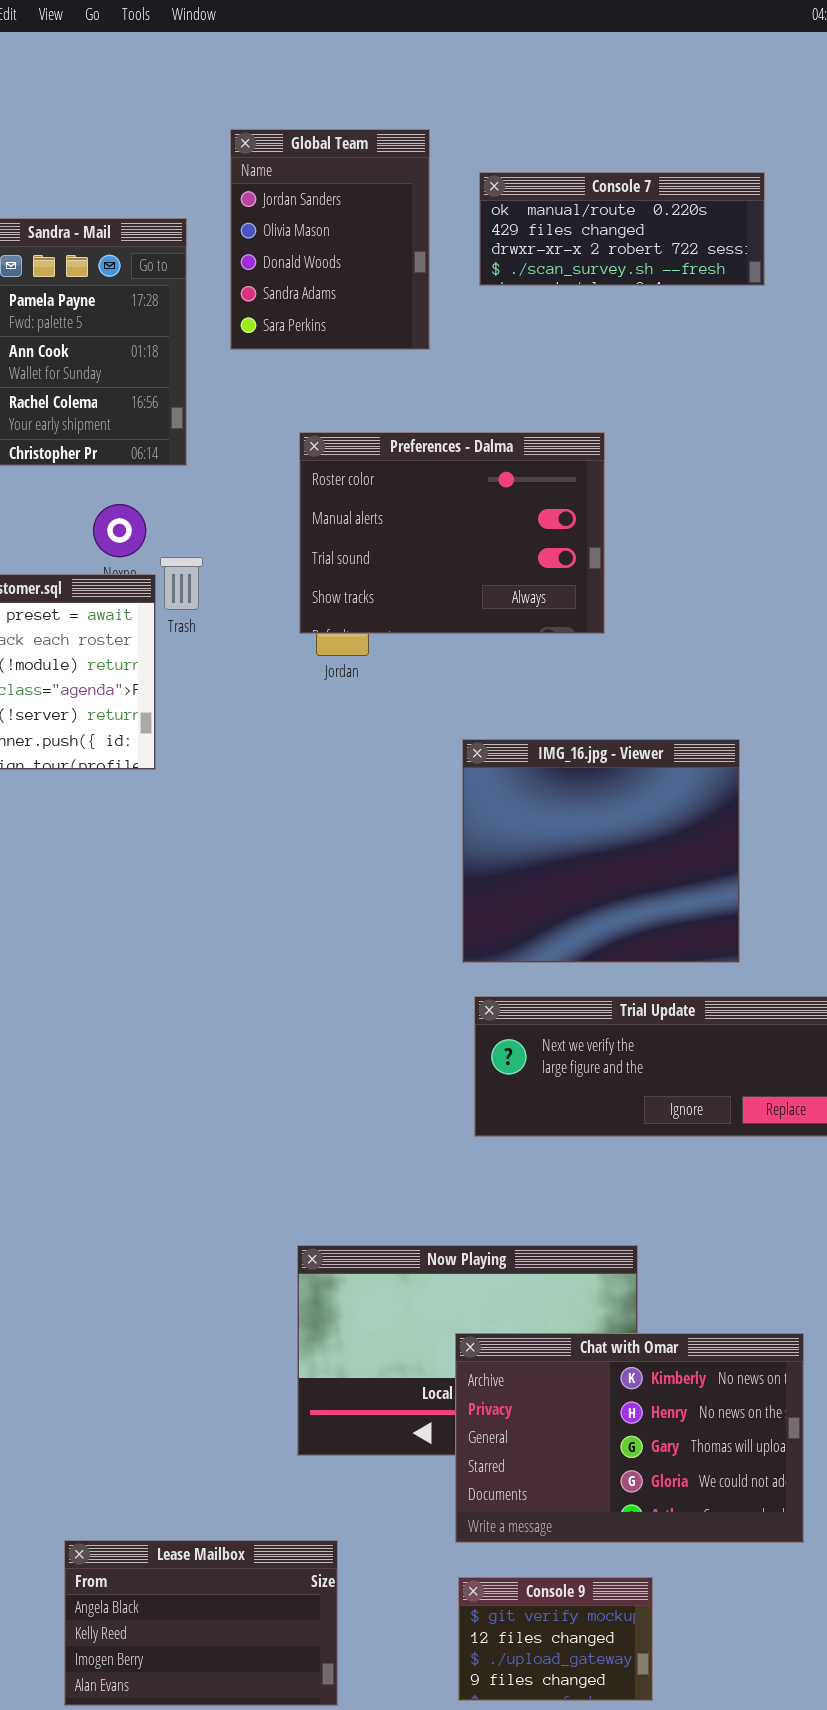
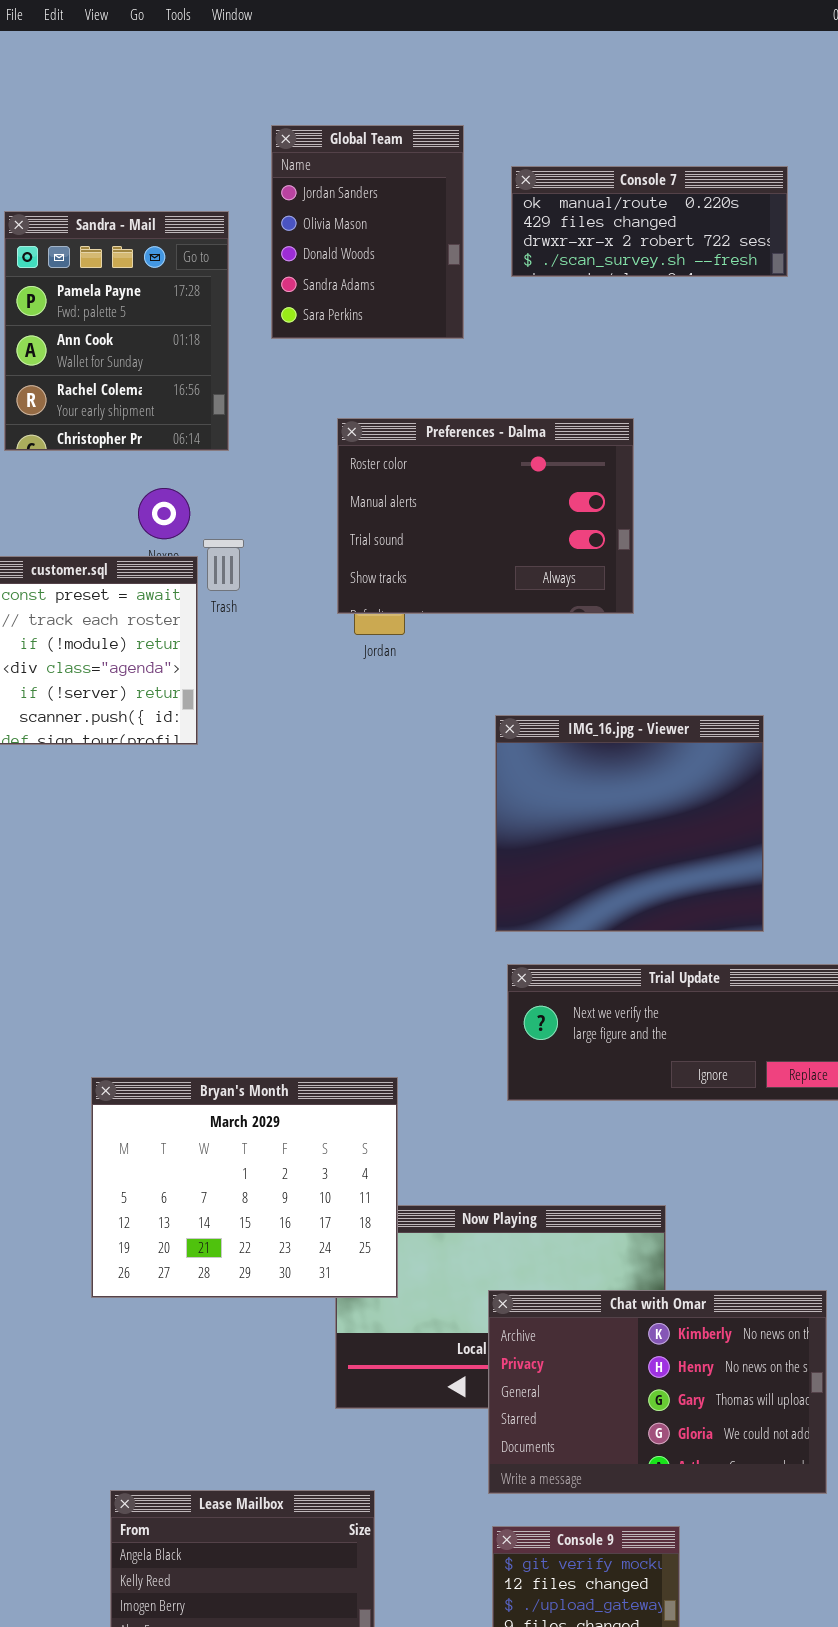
Bryan's Month: none -> [91,1077,398,1298], opened

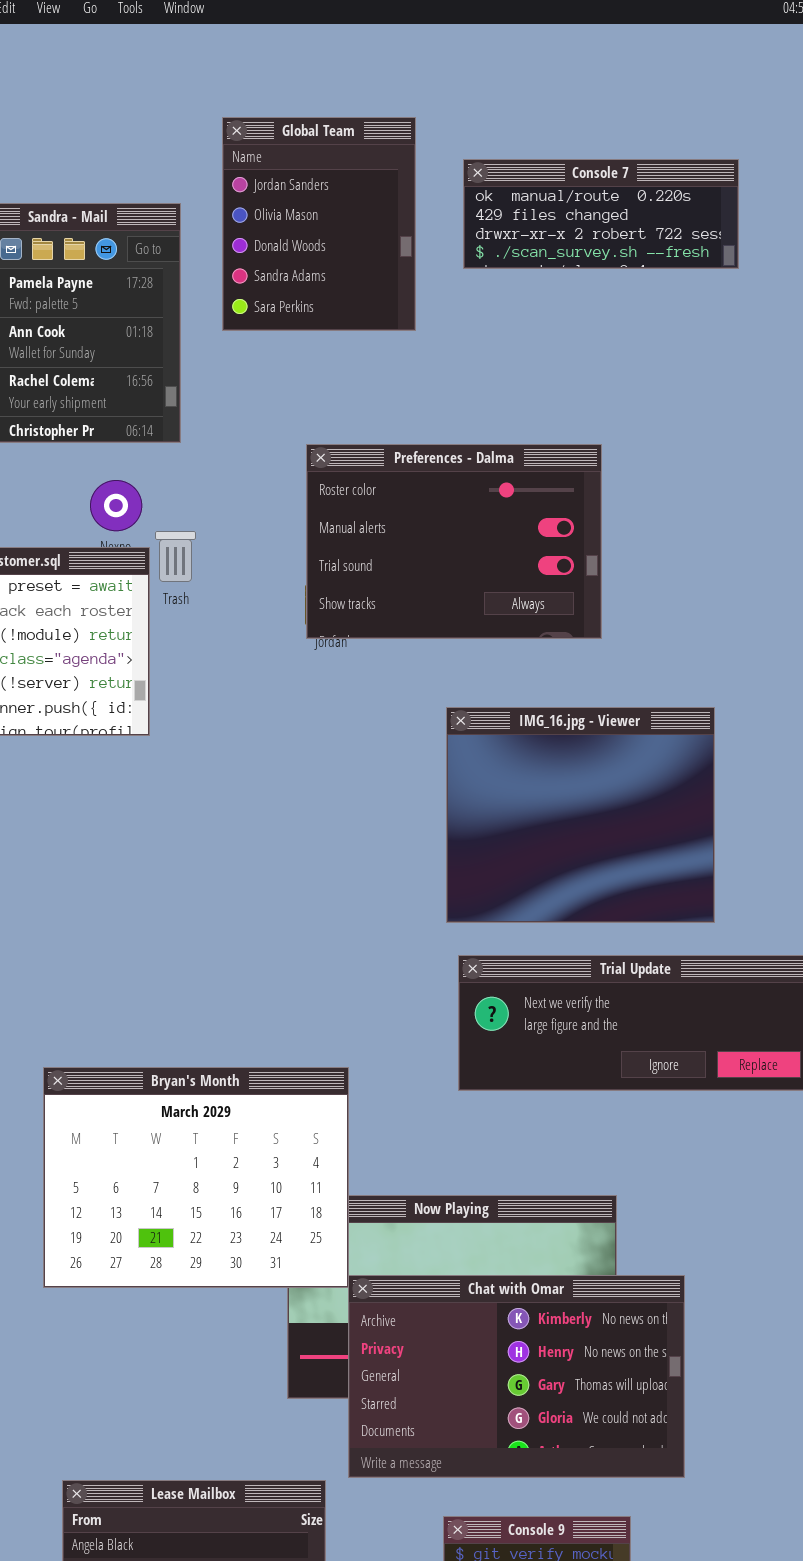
Preferences - Dalma: [337,418,634,614] -> [306,444,602,639], moved
Chat with Omar: [488,1290,827,1494] -> [348,1275,685,1478], moved

